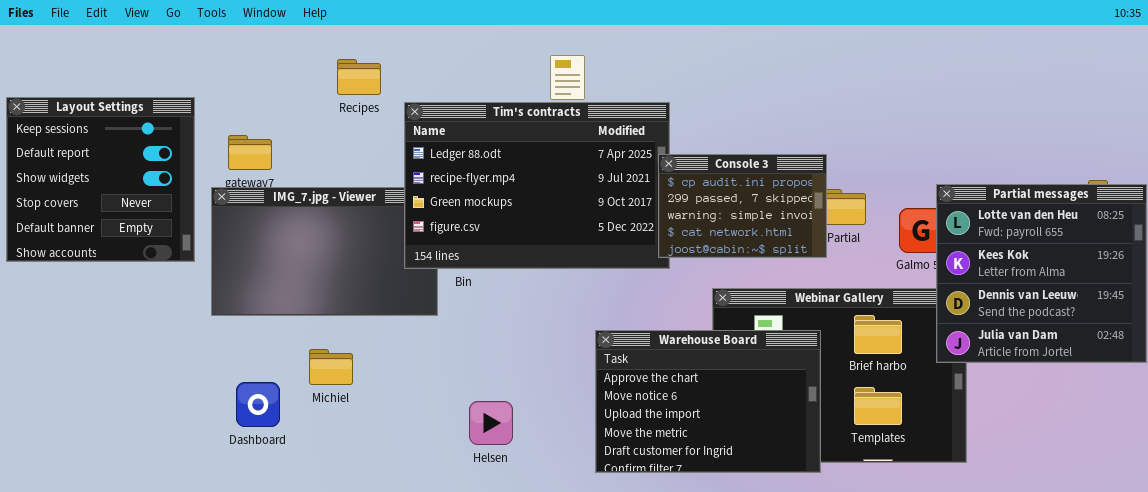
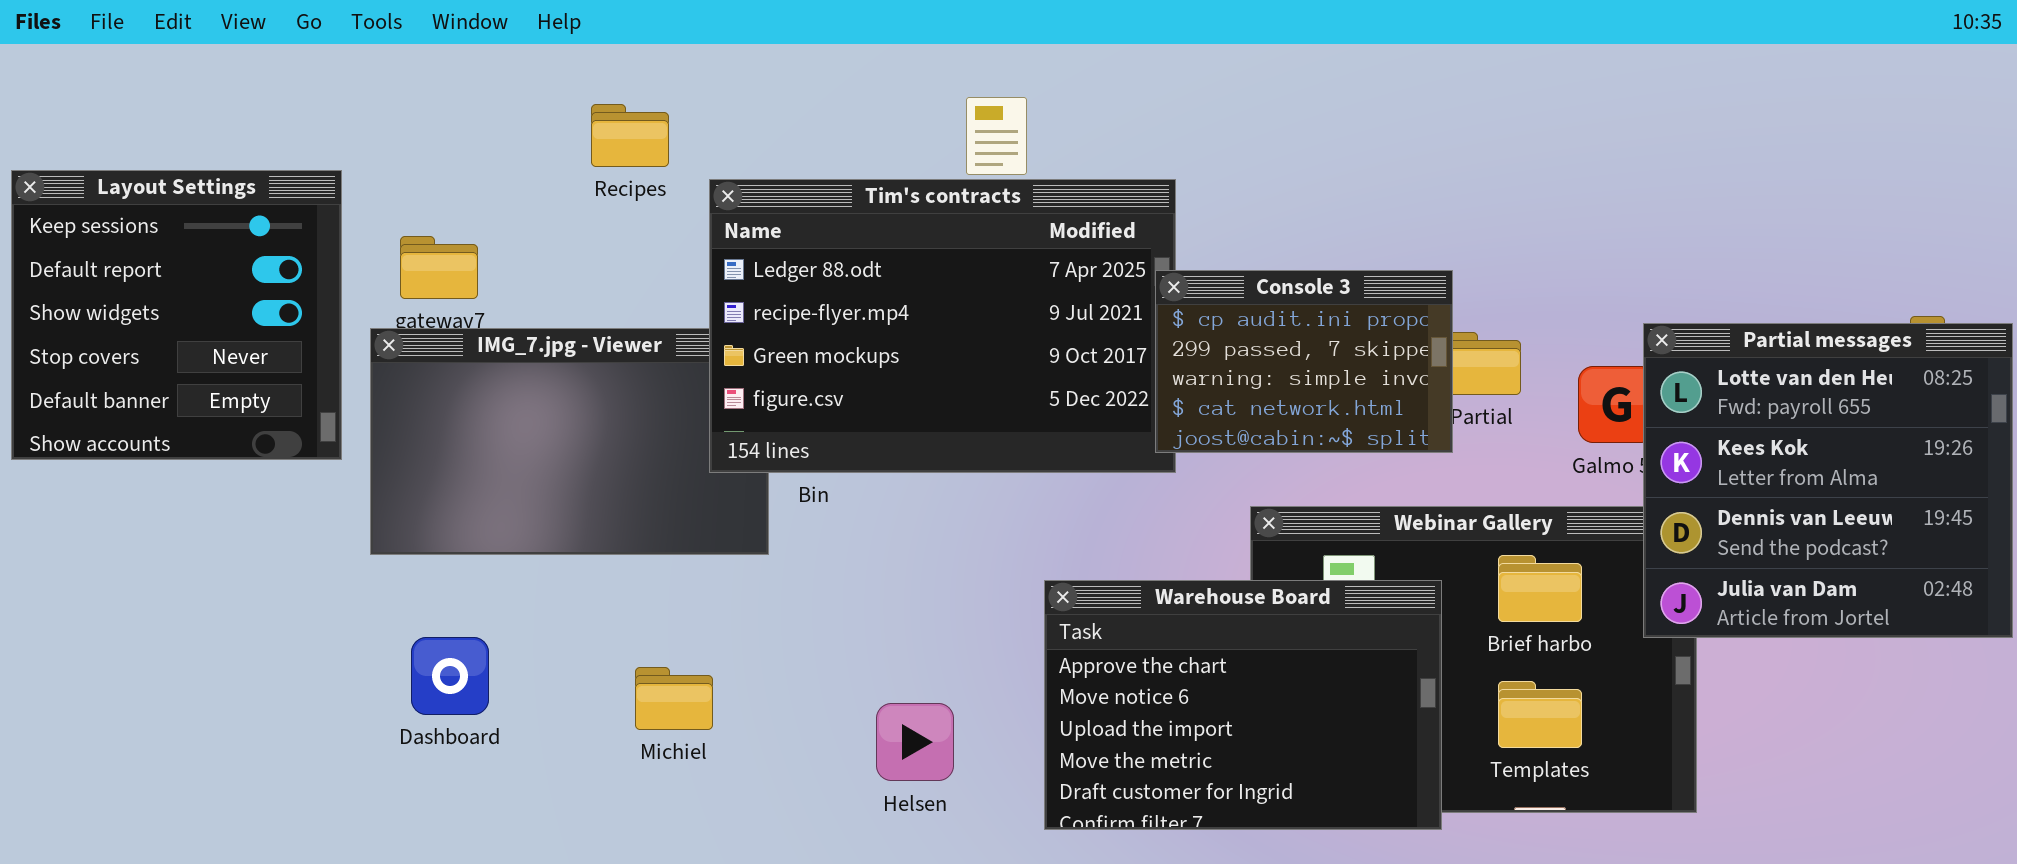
Michiel: [309,349,353,385] -> [635,667,713,730], moved
Dashboard: [236,382,280,427] -> [411,637,489,715], moved
Helsen: [469,401,513,445] -> [876,703,954,781], moved

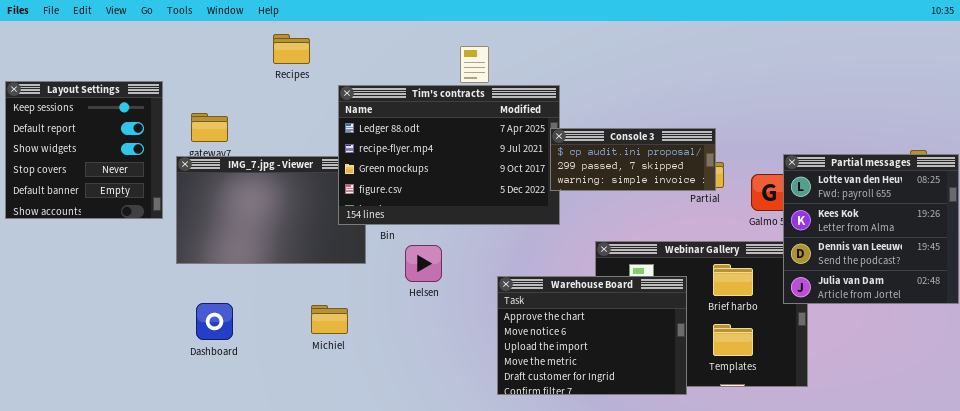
Recipes: [591,104,669,167] -> [273,34,310,64], moved
Console 3: [1155,270,1453,453] -> [550,128,716,191], resized
Michiel: [635,667,713,730] -> [311,305,348,334], moved
Helsen: [876,703,954,781] -> [405,245,442,282], moved

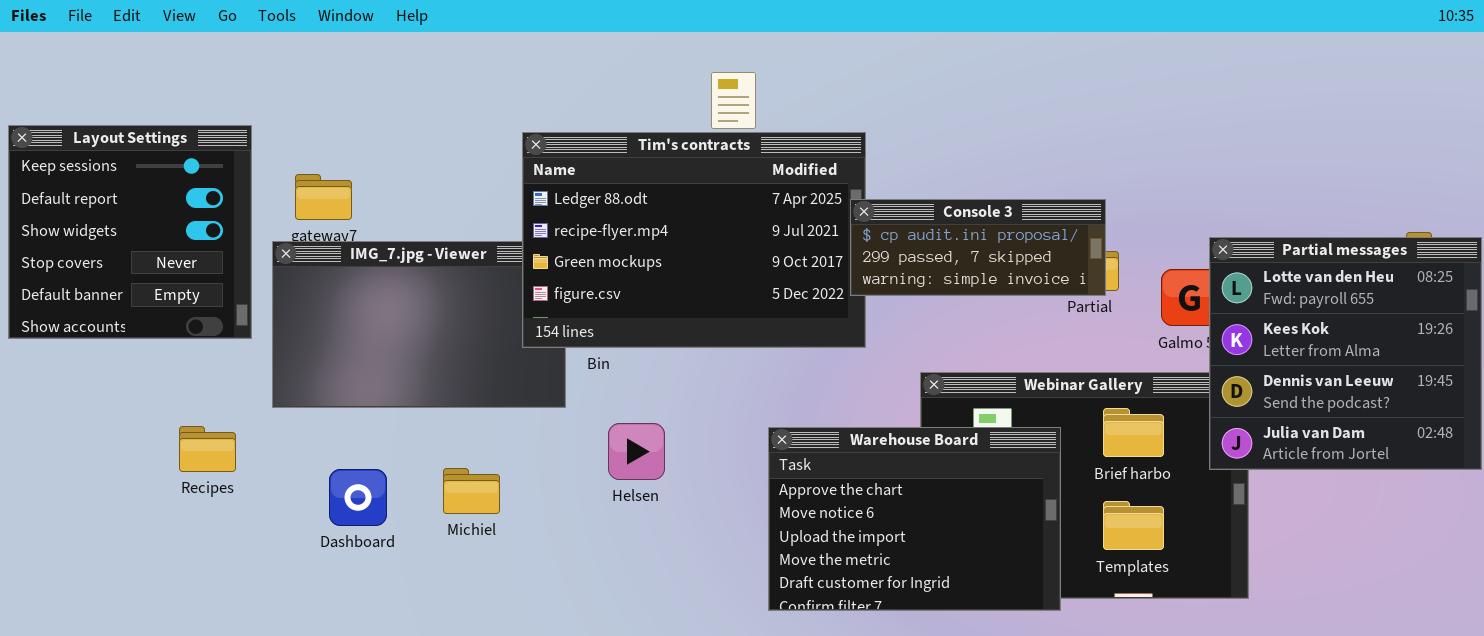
Recipes: [273,34,310,64] -> [179,426,236,472], moved
Helsen: [405,245,442,282] -> [608,423,665,480], moved
Dashboard: [196,303,233,340] -> [329,469,387,526], moved
Michiel: [311,305,348,334] -> [443,468,500,514], moved

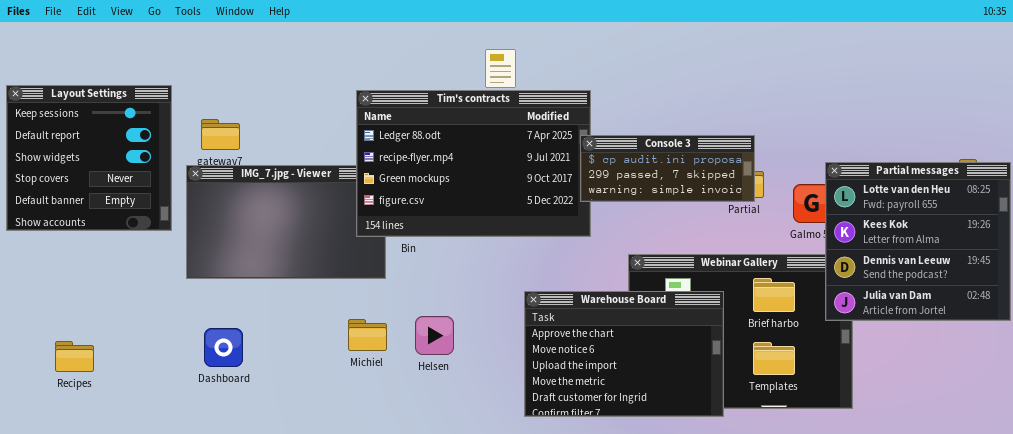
Helsen: [608,423,665,480] -> [415,316,454,355], moved
Recipes: [179,426,236,472] -> [55,341,94,372], moved
Michiel: [443,468,500,514] -> [348,319,387,351], moved
Dashboard: [329,469,387,526] -> [204,328,243,367], moved

